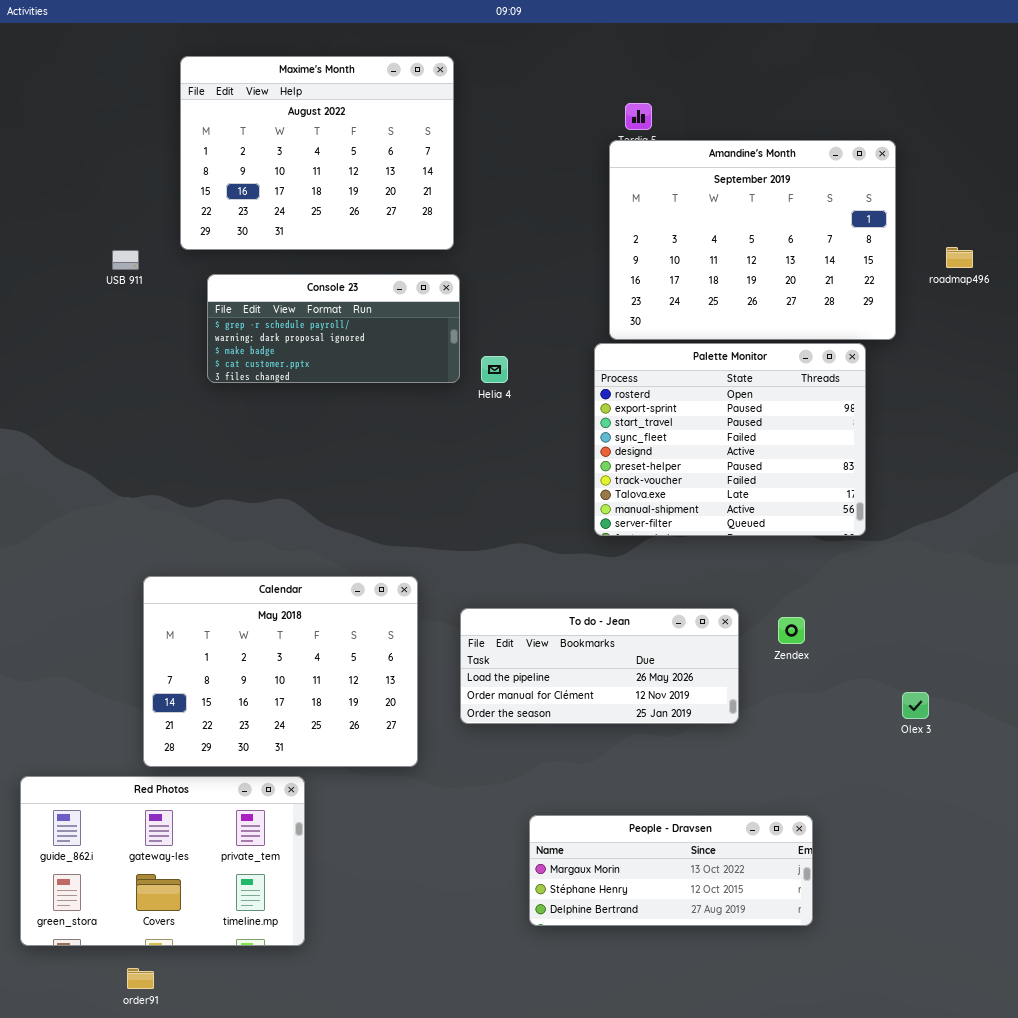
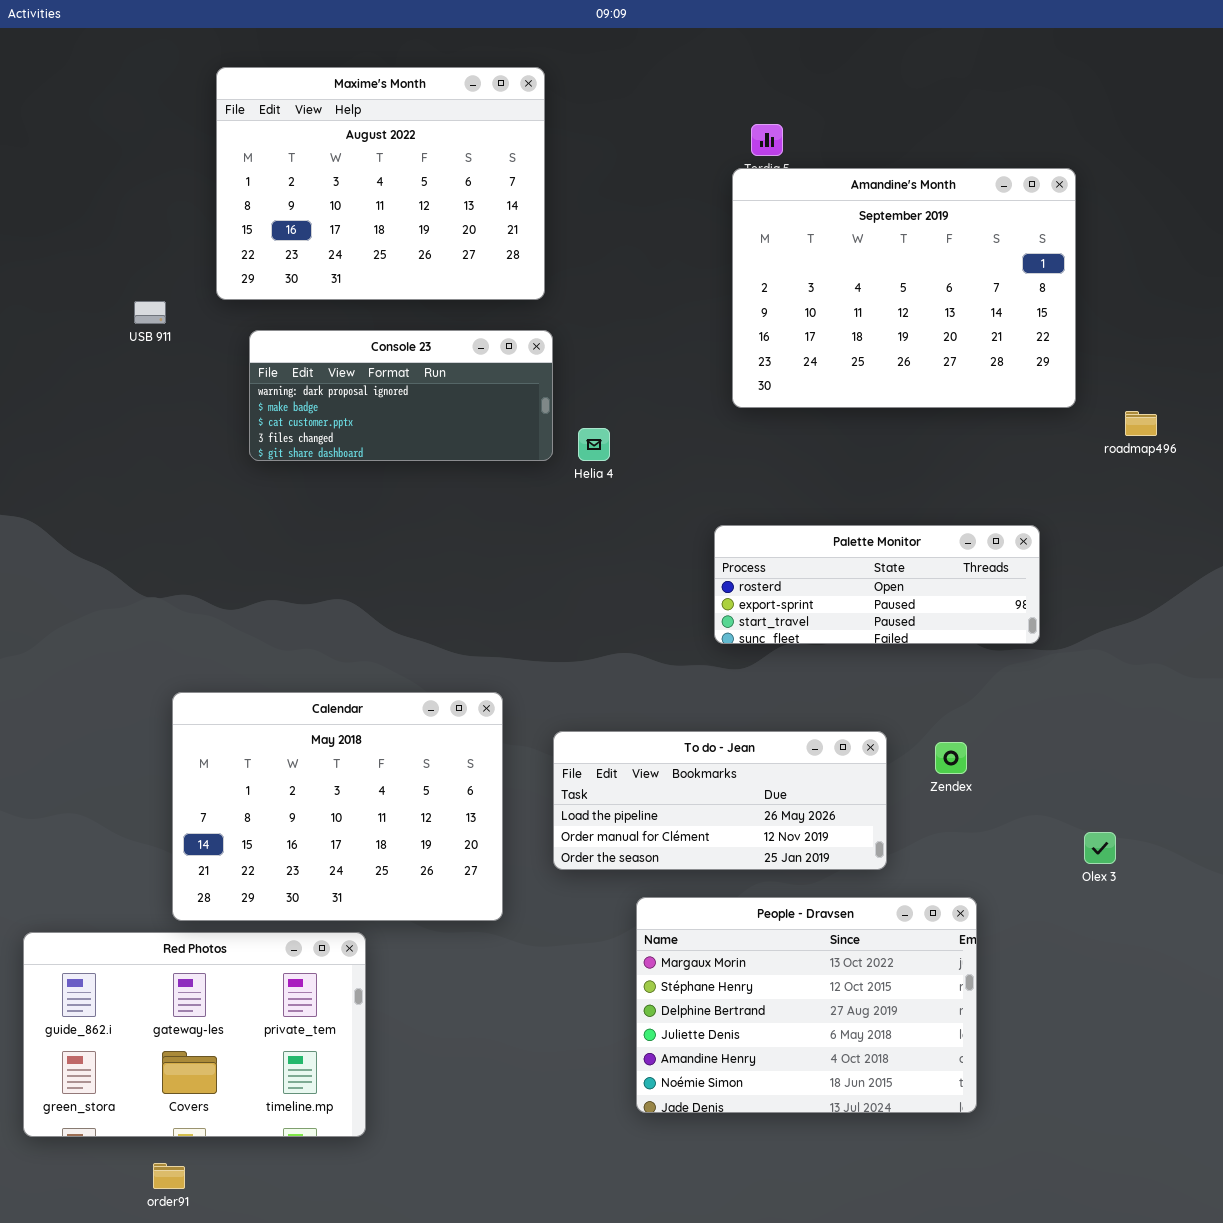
roadmap496: [946,247,973,268] -> [1125,411,1157,436], moved
Console 23: [207,274,460,383] -> [249,330,553,461], scrolled down 1 row
Palette Monitor: [594,343,866,536] -> [714,525,1040,644], resized
People - Dravsen: [529,815,813,926] -> [636,897,977,1113], resized

